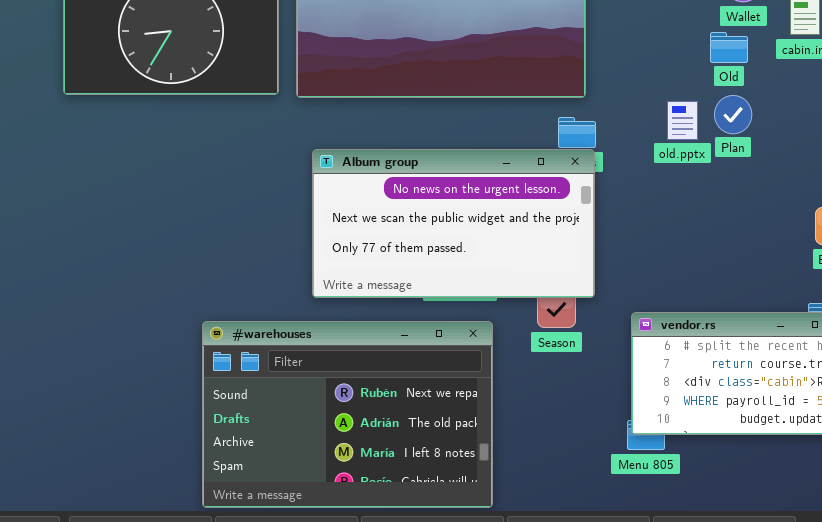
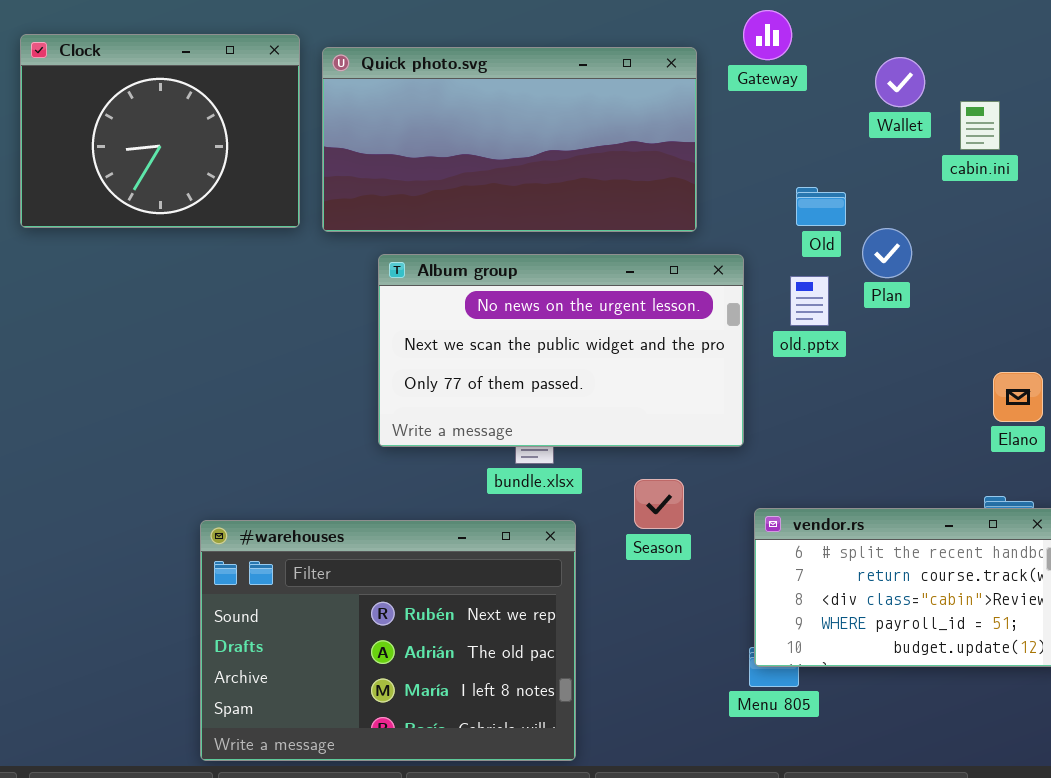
Old: [710,32,748,63] -> [796,187,846,226], moved
old.pptx: [667,101,698,140] -> [790,276,829,326], moved
Album group: [312,149,595,298] -> [378,254,744,447], moved

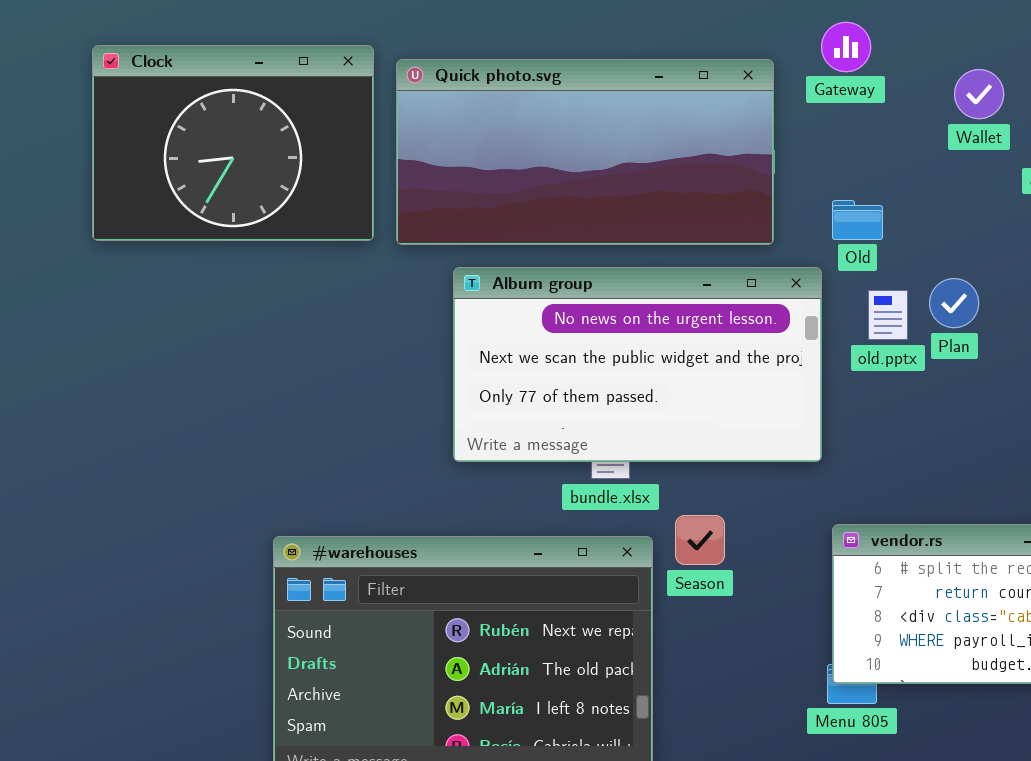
Old: [796,187,846,226] -> [832,200,883,240], moved
Plan: [862,228,912,278] -> [929,278,979,328], moved
Season: [634,479,684,529] -> [675,515,725,565], moved

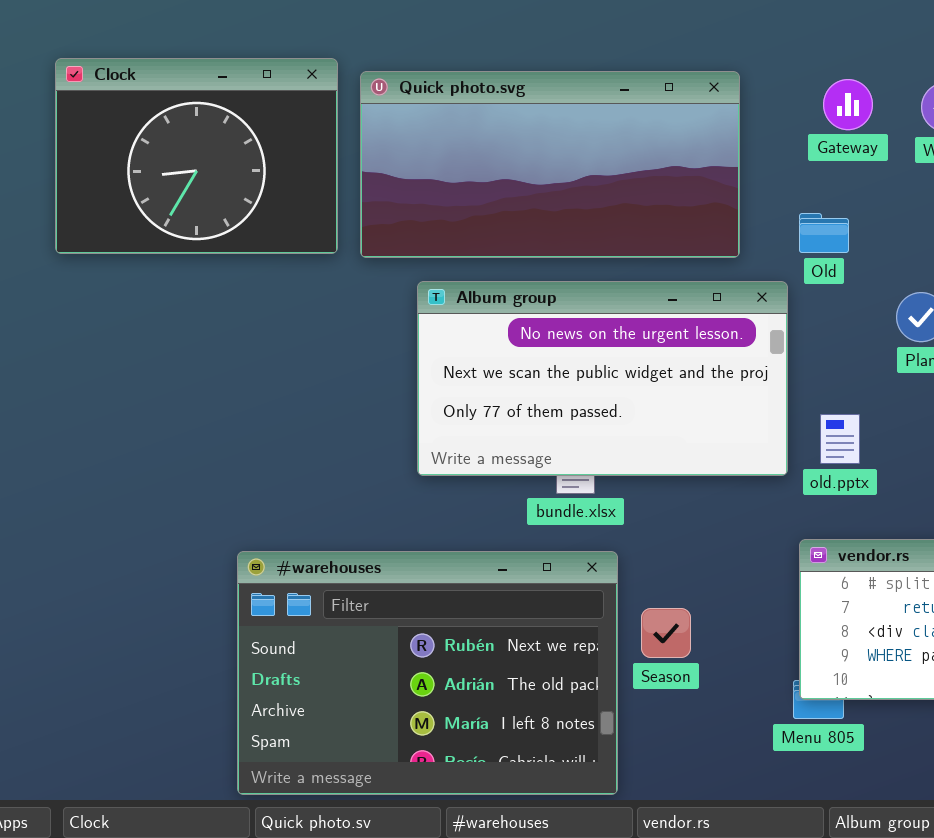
Gateway: [821,22,871,72] -> [823,79,873,130], moved
old.pptx: [868,290,908,340] -> [820,414,860,464], moved
Season: [675,515,725,565] -> [641,608,691,658], moved

